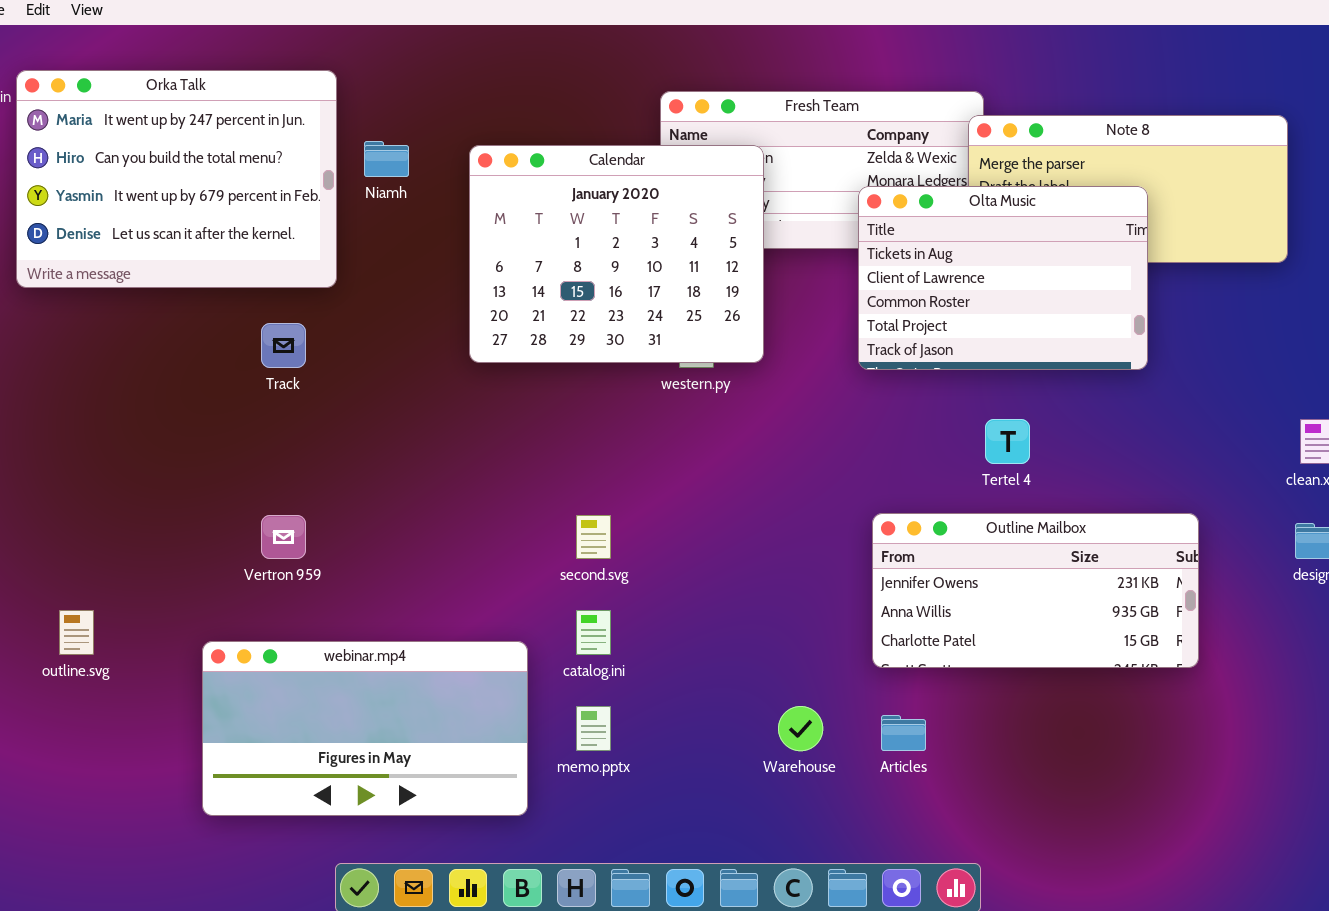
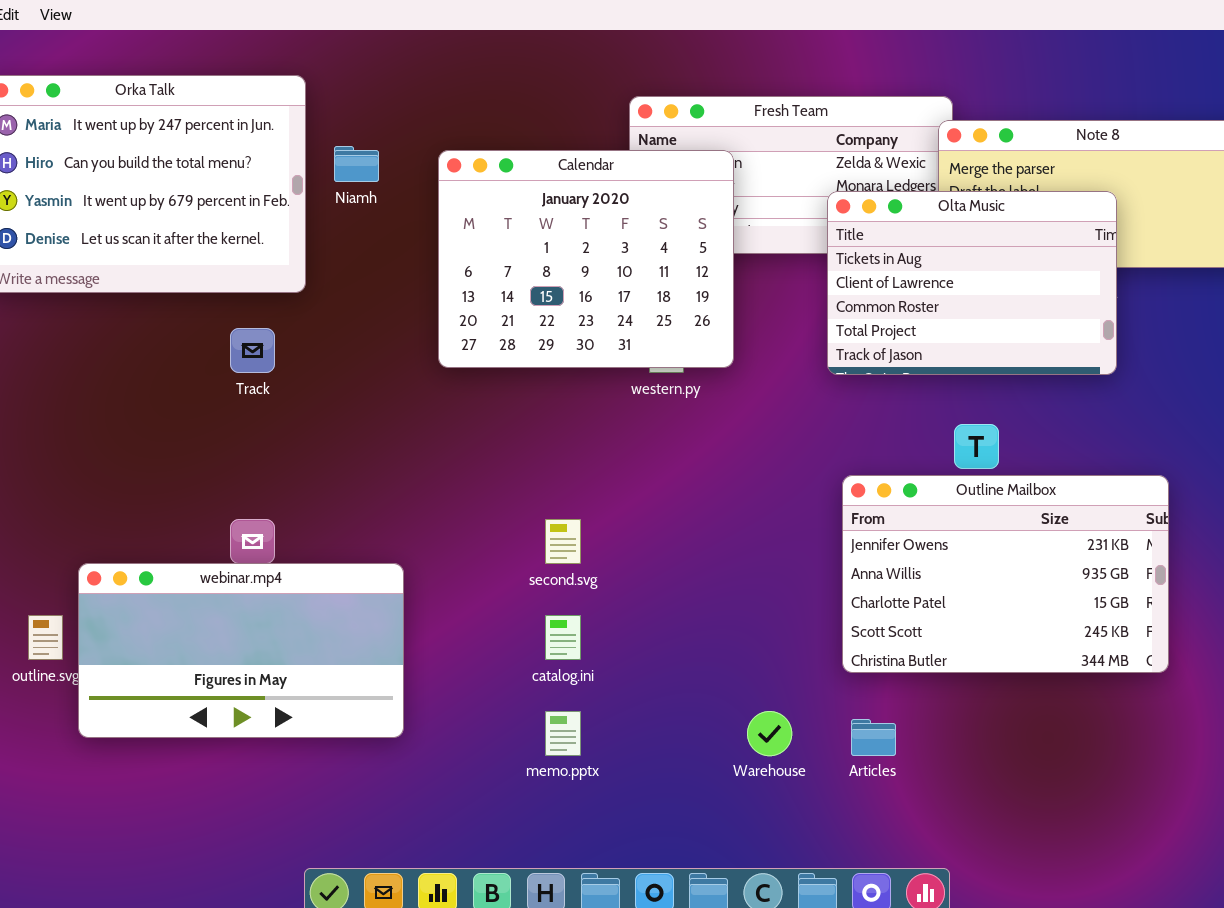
Outline Mailbox: [872,513,1199,668] -> [842,475,1169,673], resized
webinar.mp4: [202,641,528,816] -> [78,563,404,738], moved

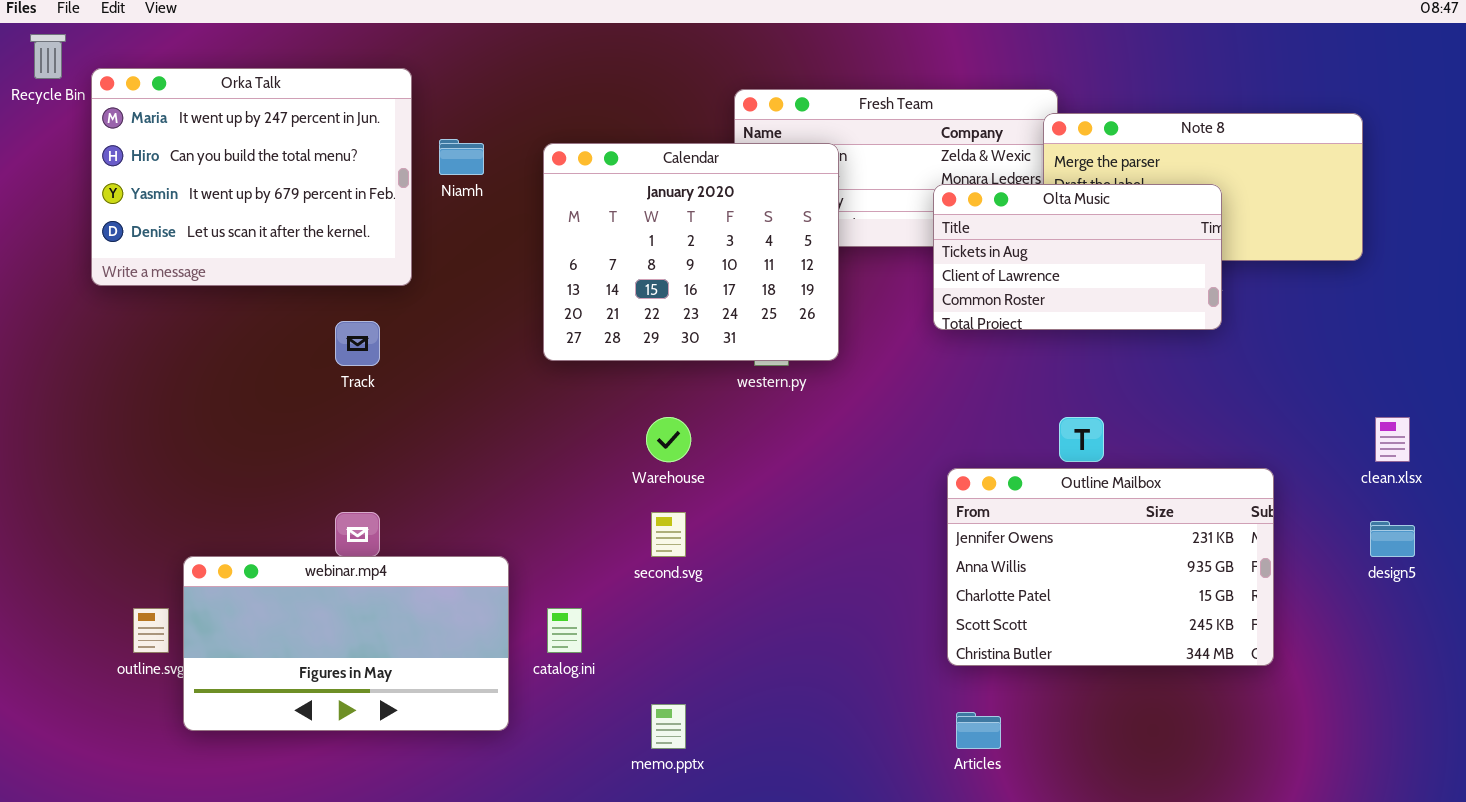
Olta Music: [827,191,1117,375] -> [933,184,1222,330], resized
catalog.ini: [545,615,581,660] -> [547,608,582,653], moved
Warehouse: [747,711,792,756] -> [646,417,691,462], moved

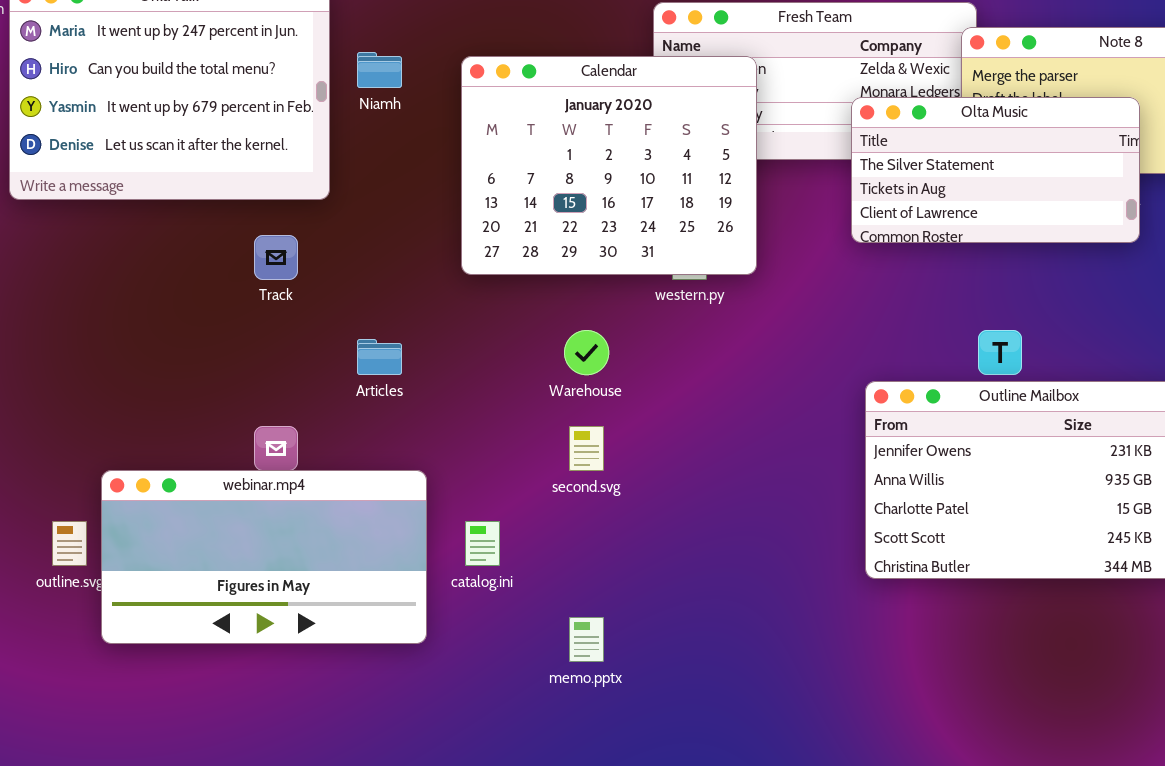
Olta Music: [933,184,1222,330] -> [851,97,1140,243], scrolled up 1 row
Articles: [956,712,1001,749] -> [357,339,402,375], moved

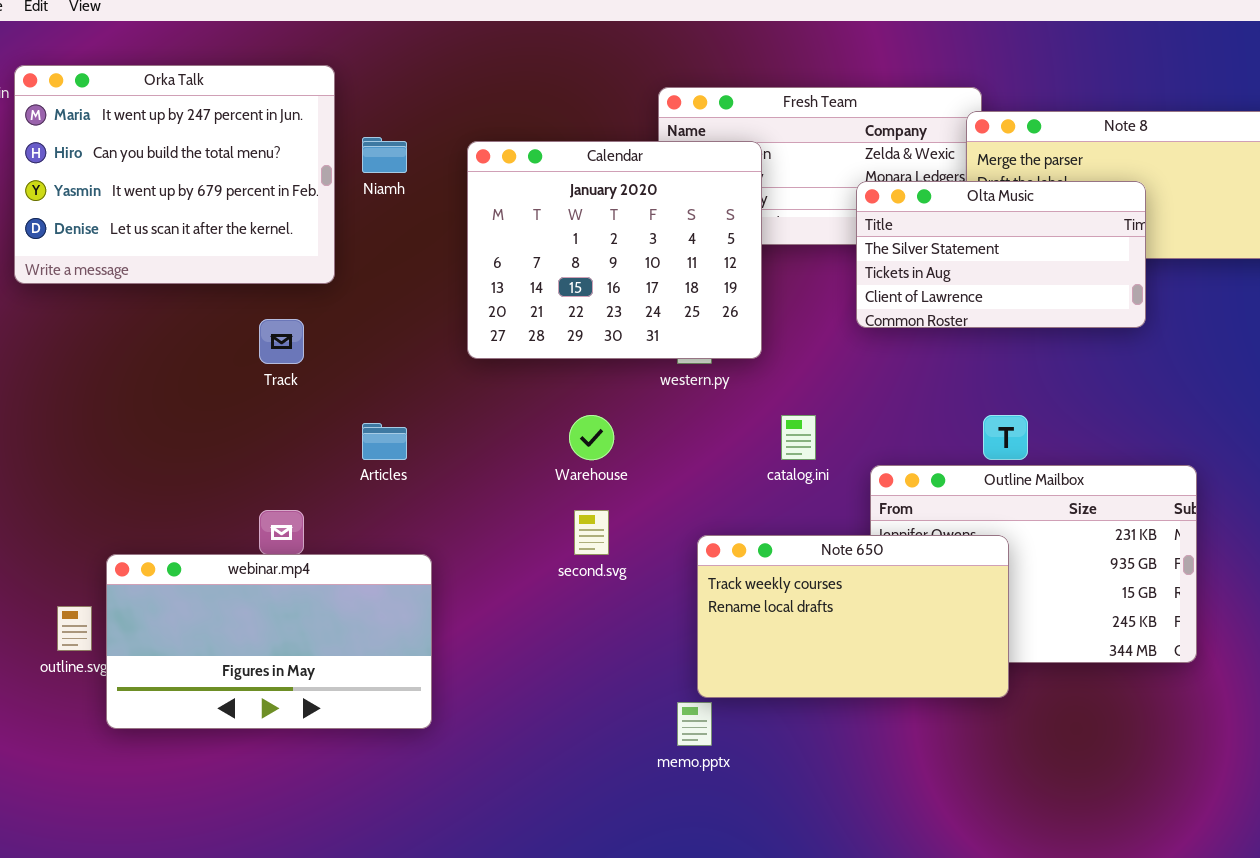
Note 650: none -> [697,535,1009,698], opened
catalog.ini: [465,521,500,566] -> [781,415,816,460], moved
memo.pptx: [569,617,604,662] -> [677,702,712,746], moved

